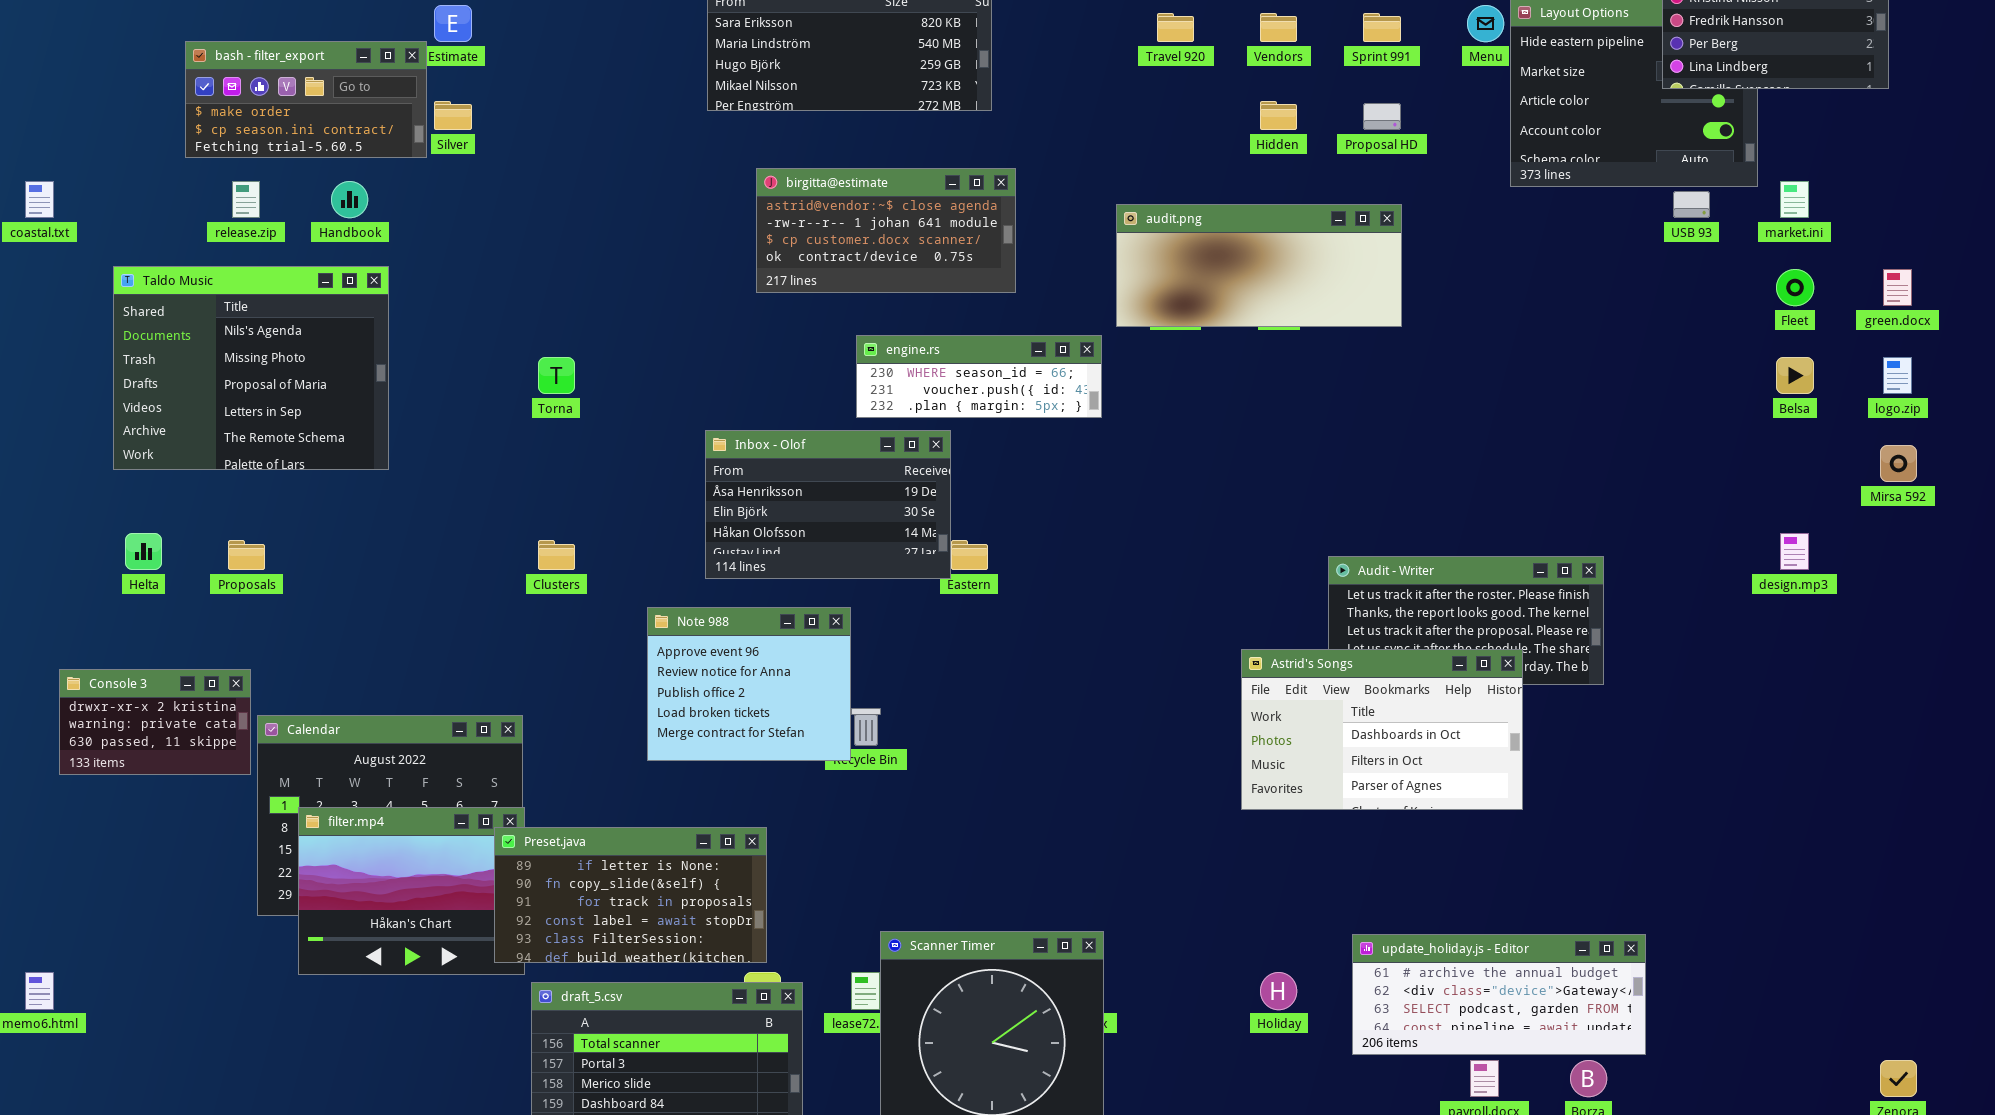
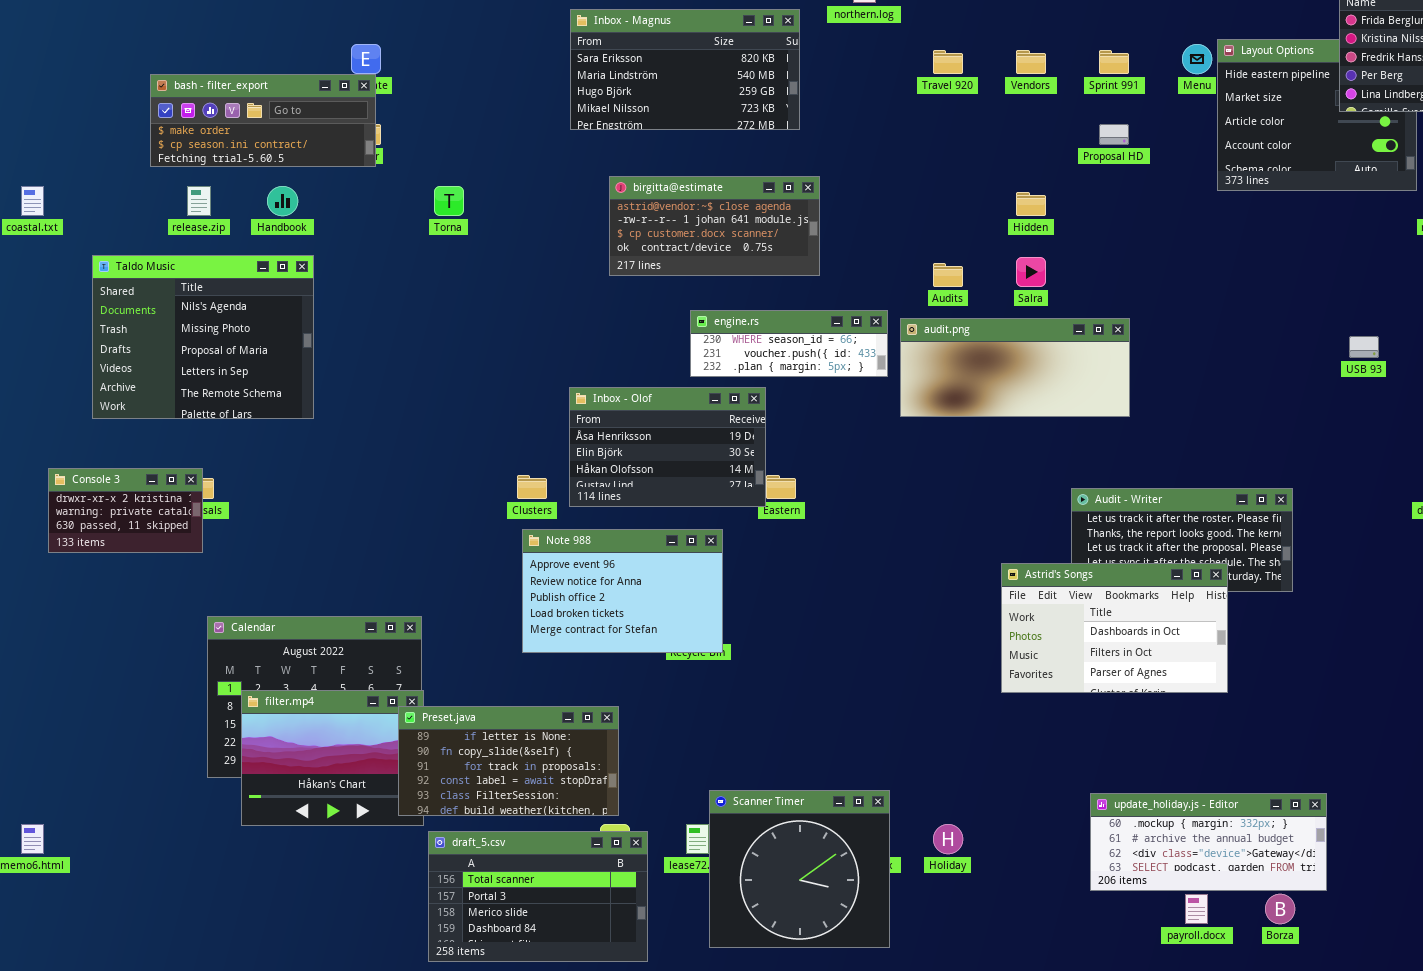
bash - filter_export: [185,41,427,158] -> [150,74,376,167], resized
Hidden: [1260,101,1297,130] -> [1016,192,1046,216], moved
USB 93: [1673,191,1710,218] -> [1349,336,1379,358], moved
audit.png: [1116,204,1402,327] -> [900,318,1130,417], moved
Torna: [538,357,575,394] -> [434,186,464,216], moved
Clusters: [538,540,575,570] -> [517,475,547,499], moved
Note 988: [647,607,851,761] -> [522,529,723,653], resized
Console 3: [59,669,251,775] -> [48,468,203,553], moved
update_holiday.js - Editor: [1352,934,1646,1055] -> [1090,793,1327,891], scrolled up 1 row
Holiday: [1260,972,1297,1010] -> [933,824,963,854], moved

